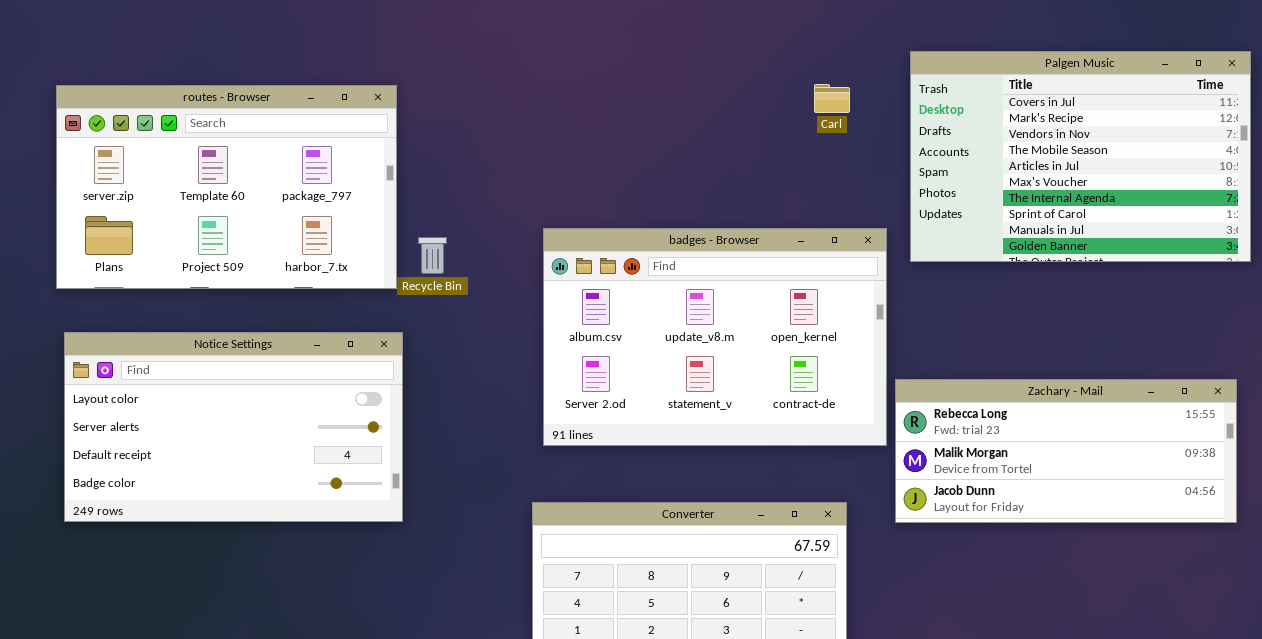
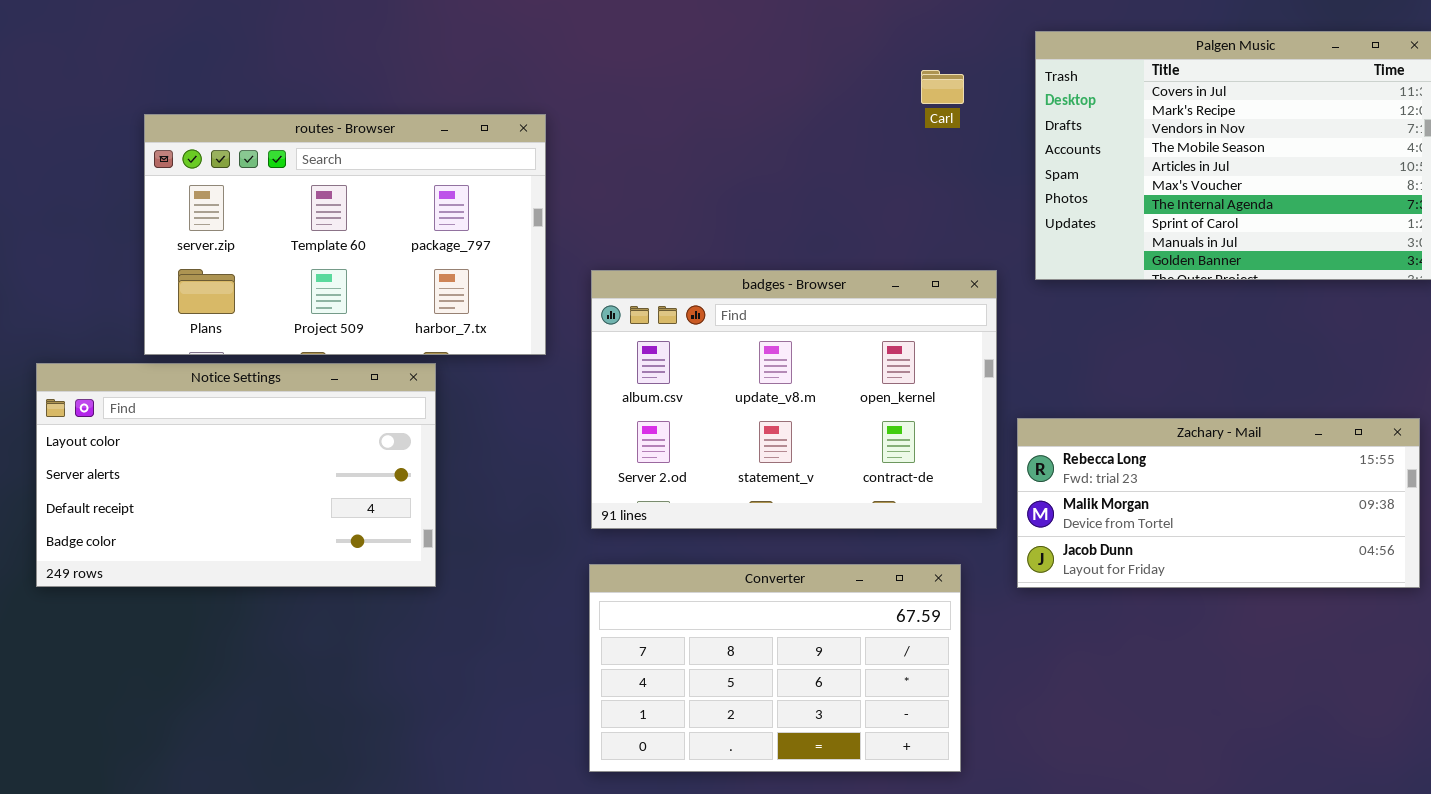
routes - Browser: [56,85,397,289] -> [144,114,546,355], moved
badges - Browser: [543,228,887,446] -> [591,270,997,529], moved

